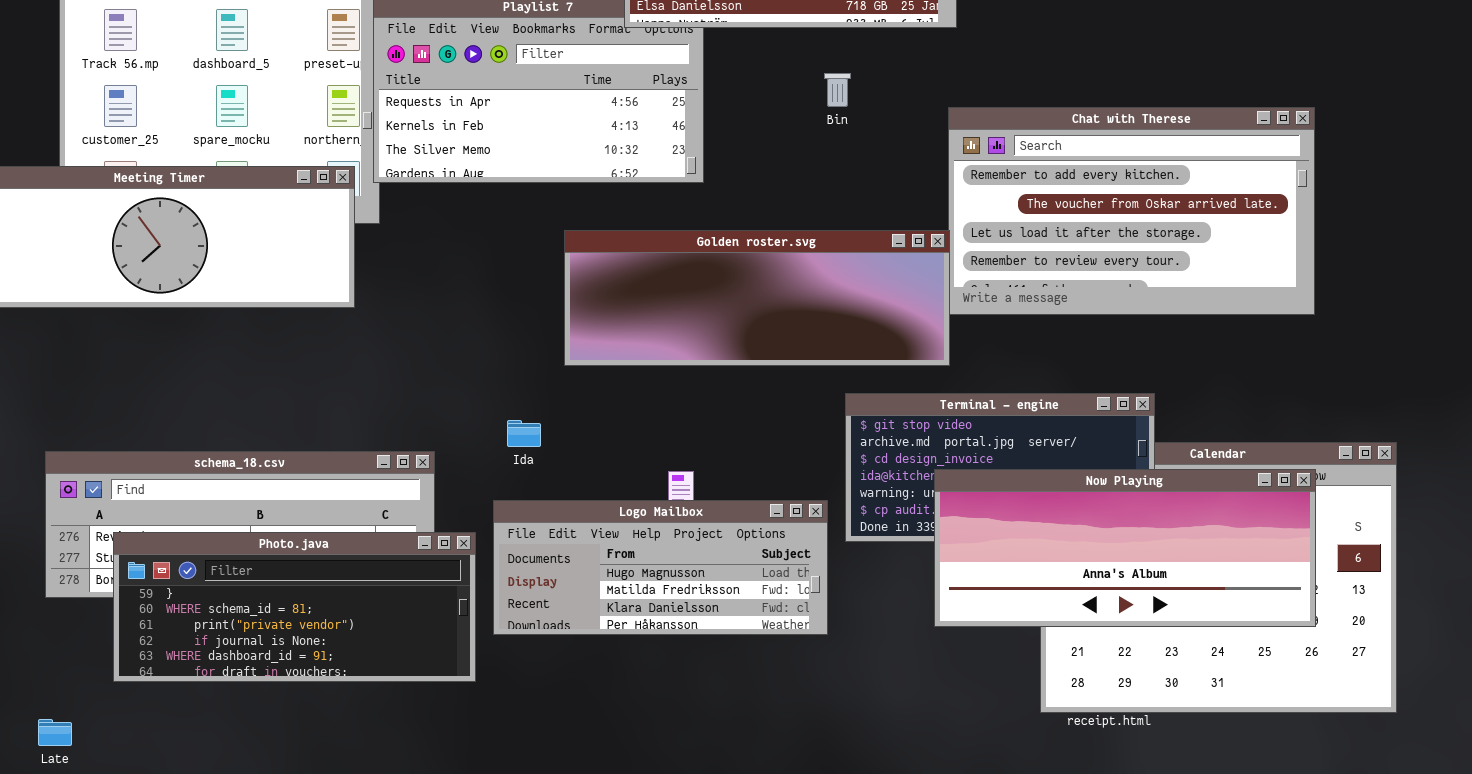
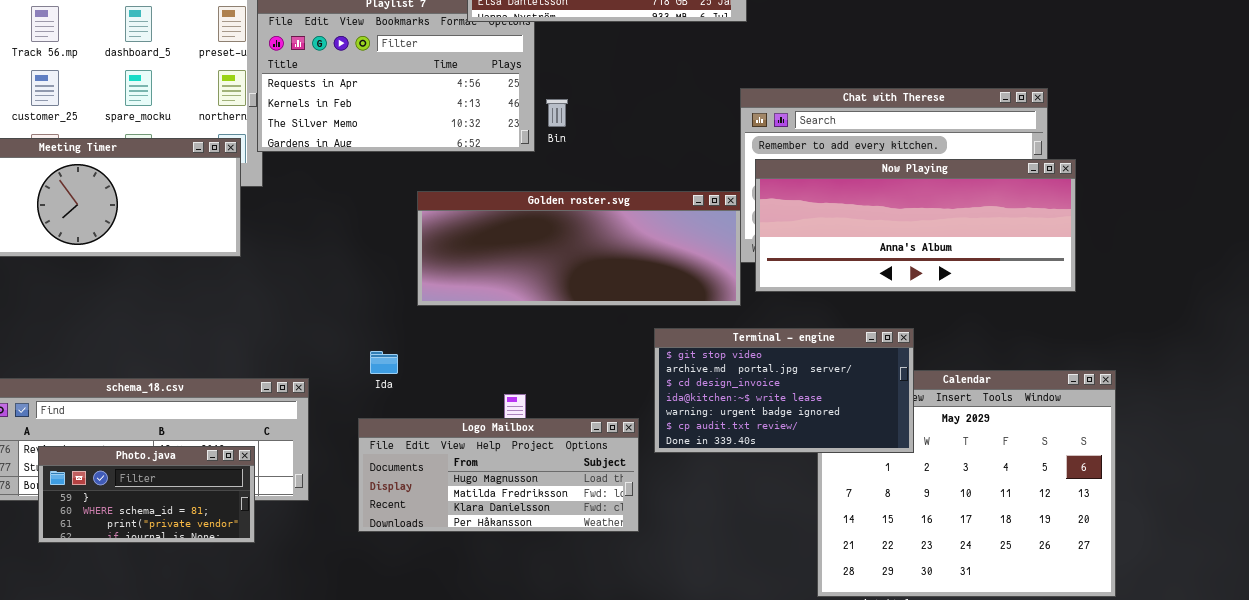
Bin: [824,73,851,107] -> [546,99,568,127], moved
Now Playing: [934,469,1316,627] -> [755,159,1076,292], moved
Photo.java: [113,532,476,682] -> [38,446,255,543], resized

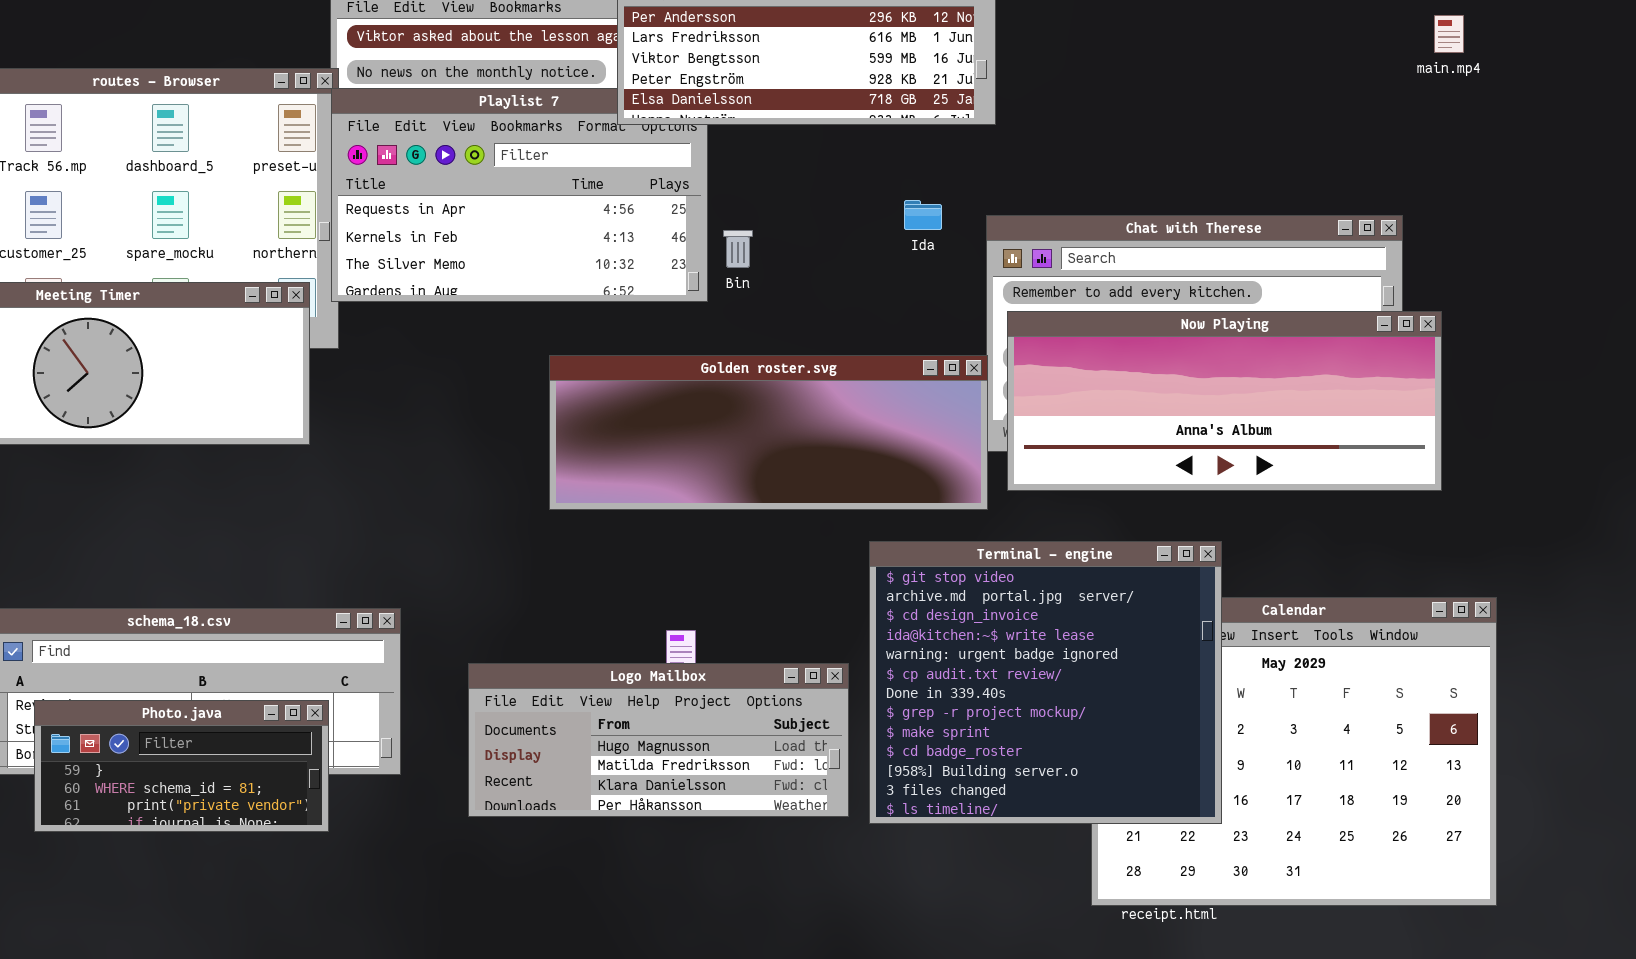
Terminal - engine: [654,328,914,453] -> [869,541,1222,824], resized
Ida: [370,351,398,374] -> [904,200,942,230], moved

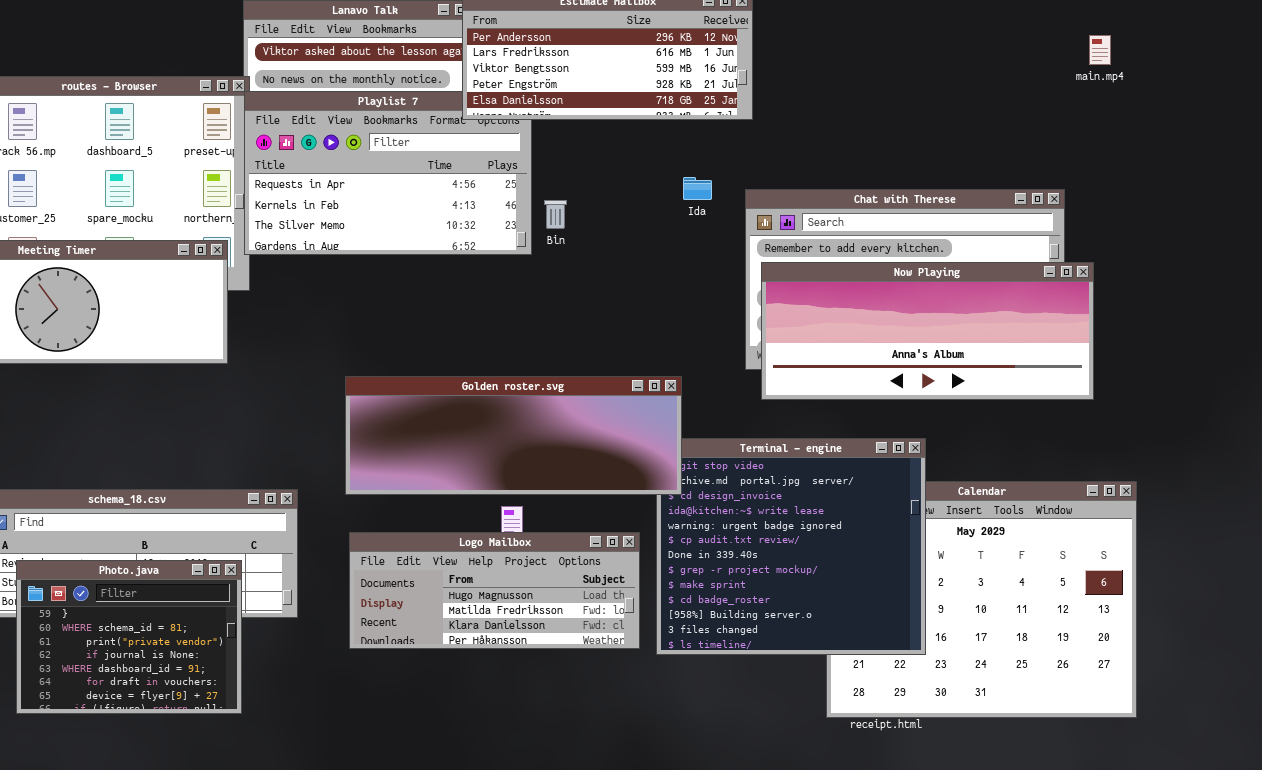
Golden roster.svg: [549,355,988,510] -> [345,376,682,495], moved
Photo.java: [34,700,329,832] -> [16,560,242,714], resized

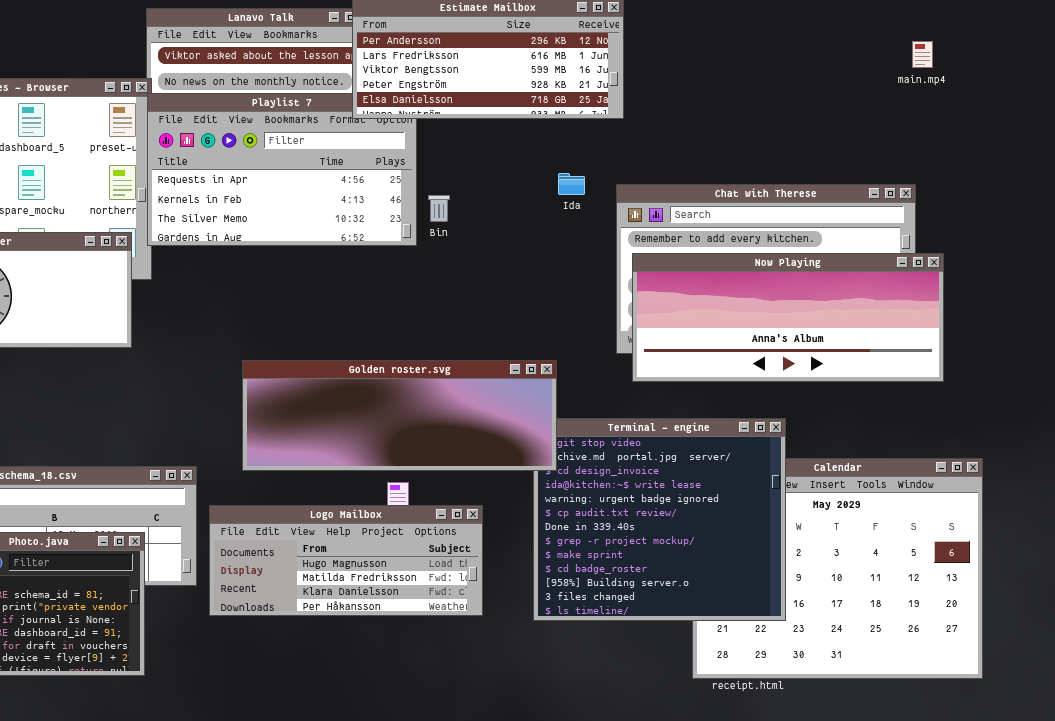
main.mp4: [1089,35,1111,65] -> [912,41,933,68], moved
Logo Mailbox: [349,532,640,649] -> [209,505,483,616], moved

